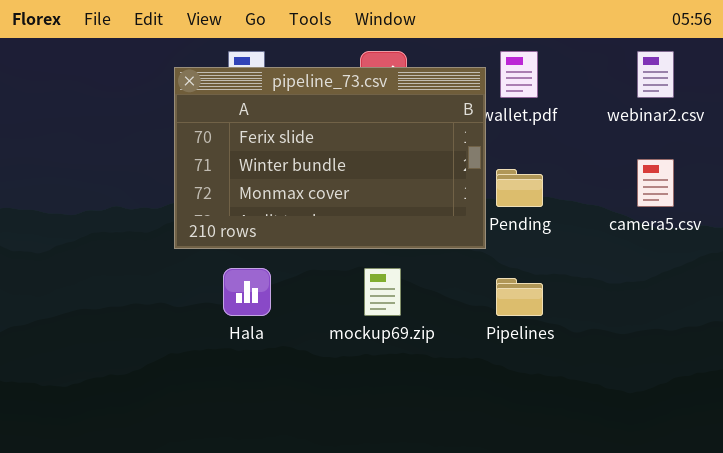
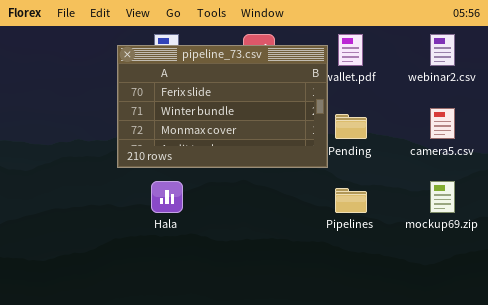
mockup69.zip: [364,268,401,316] -> [430,181,455,213], moved

